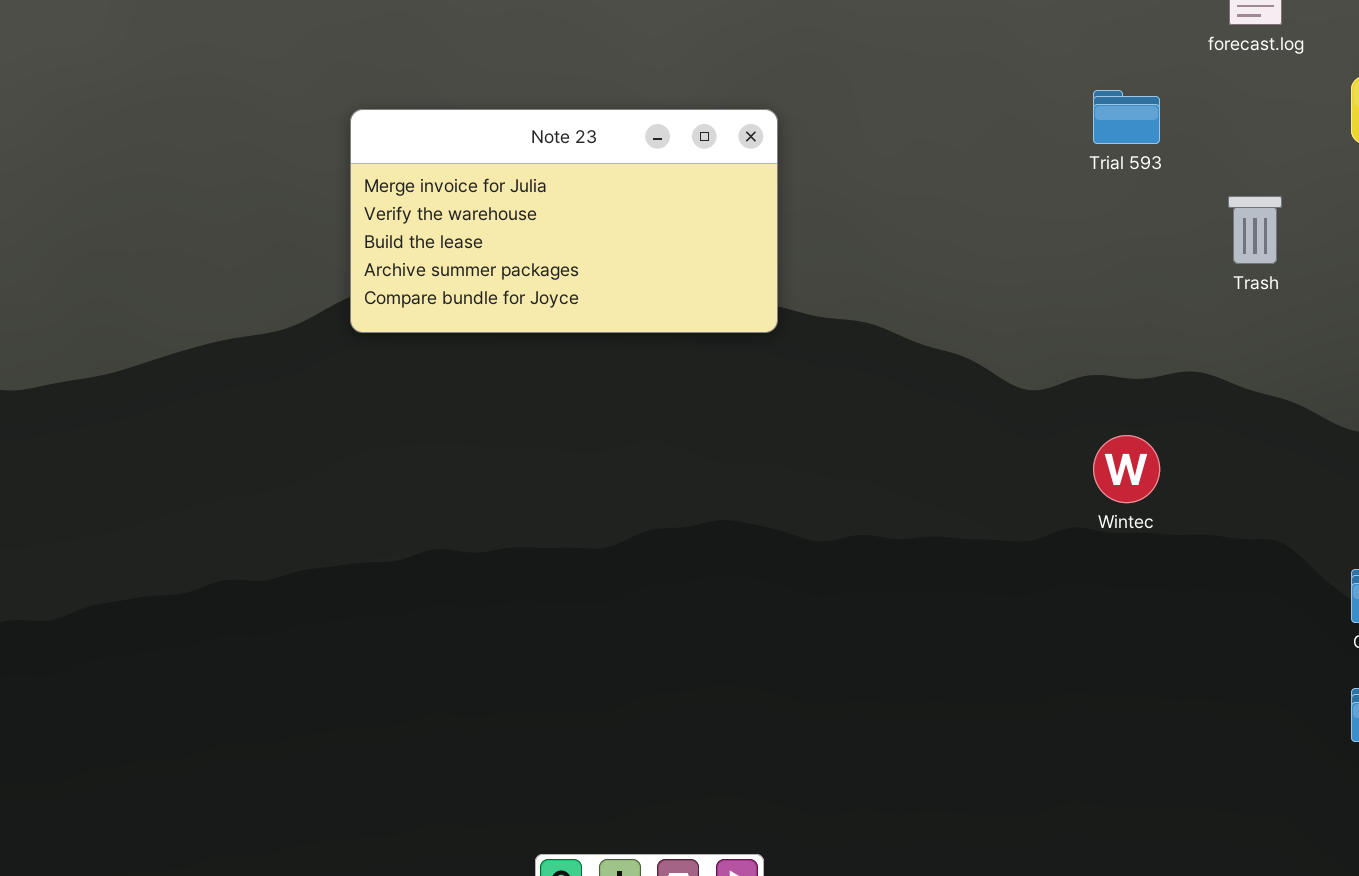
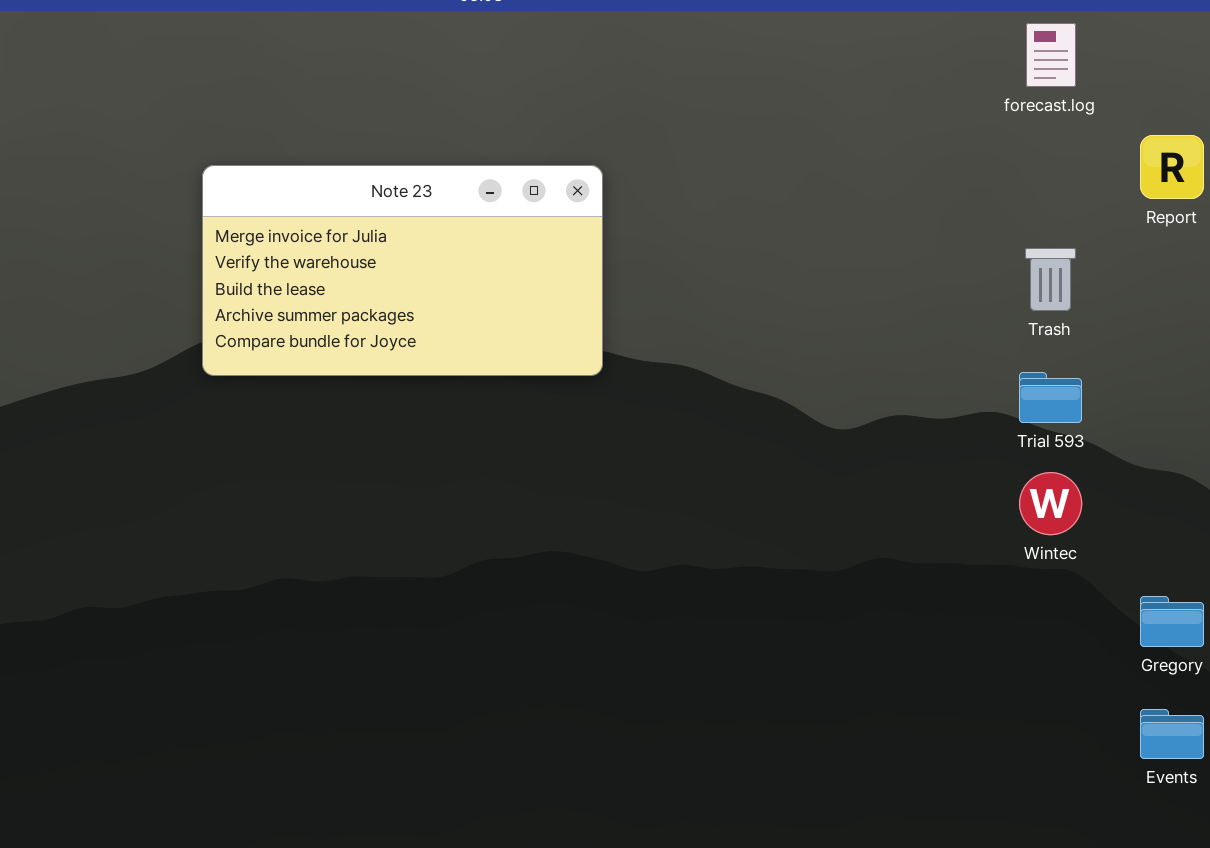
Trial 593: [1093,90,1160,144] -> [1019,372,1082,423], moved
Wintec: [1093,435,1160,503] -> [1019,472,1082,535], moved

